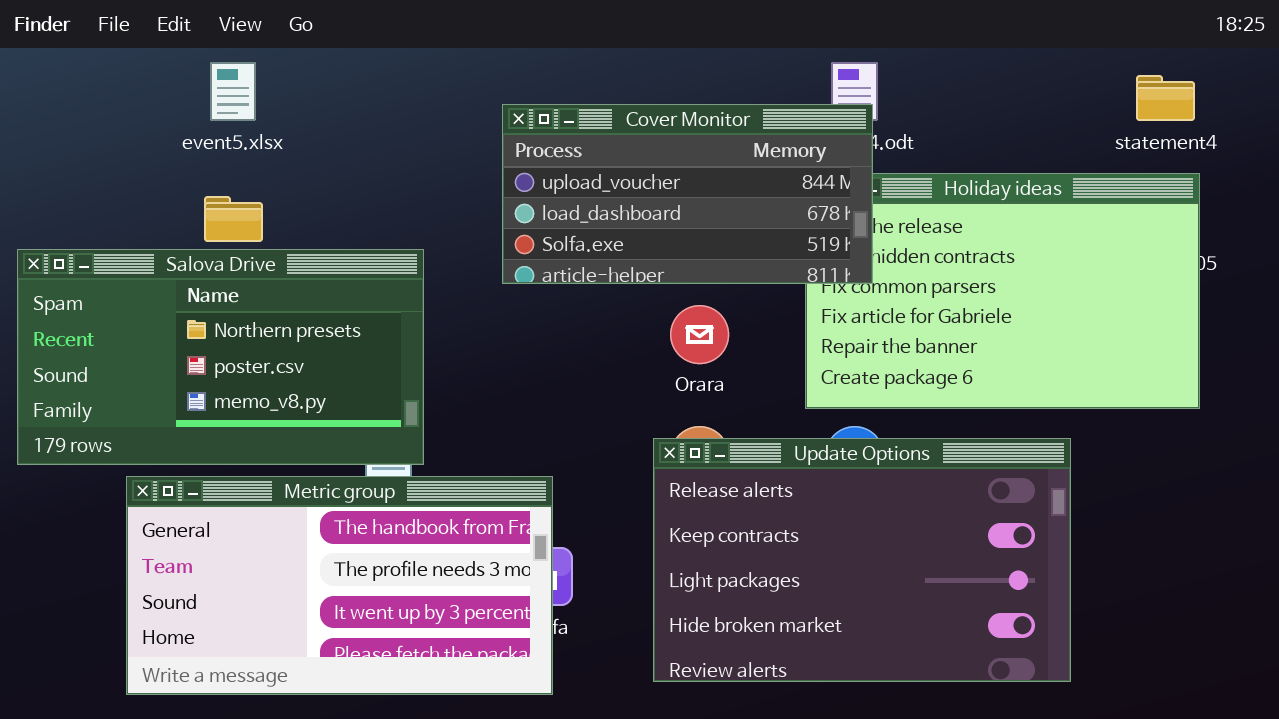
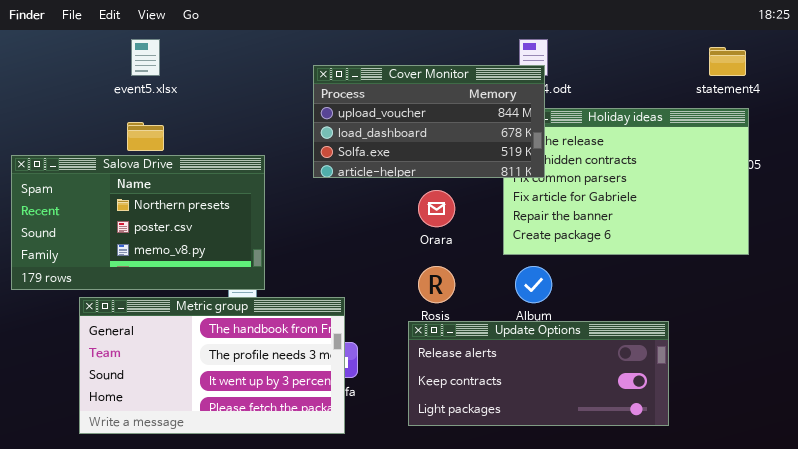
Update Options: [653,438,1071,682] -> [408,321,669,426], resized

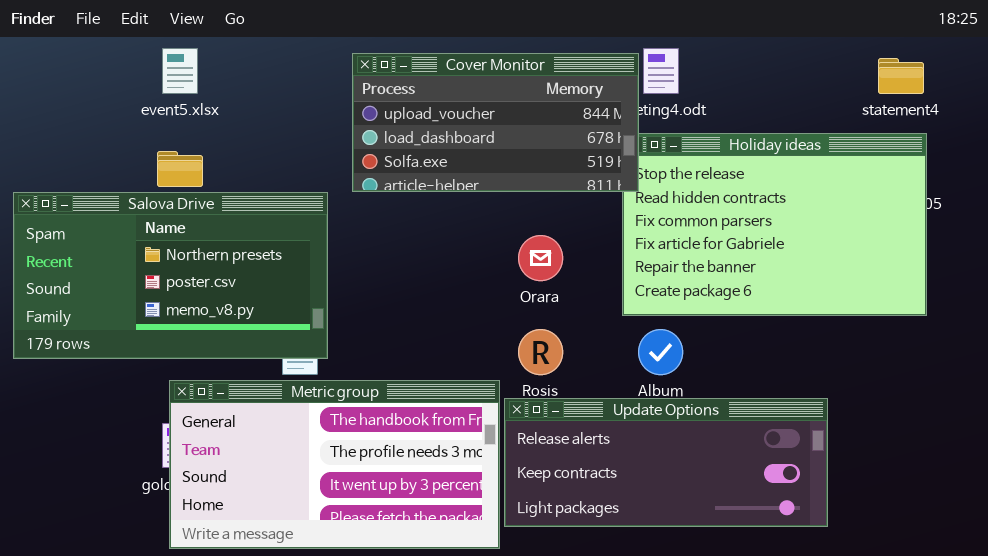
Cover Monitor: [313,65,545,178] -> [352,53,639,192], moved
Metric group: [79,297,345,434] -> [169,380,500,549], moved

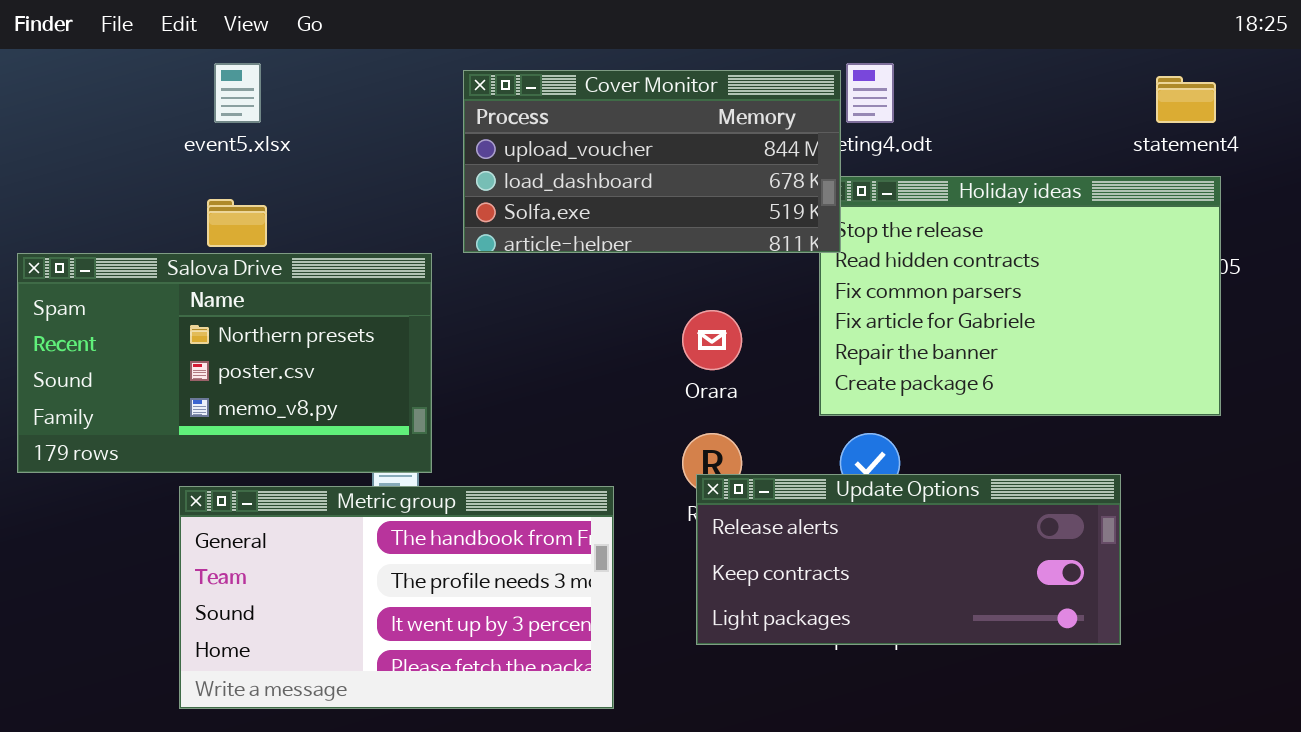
Metric group: [169,380,500,549] -> [179,486,614,709], moved
Update Options: [504,398,828,527] -> [696,474,1121,645], moved

